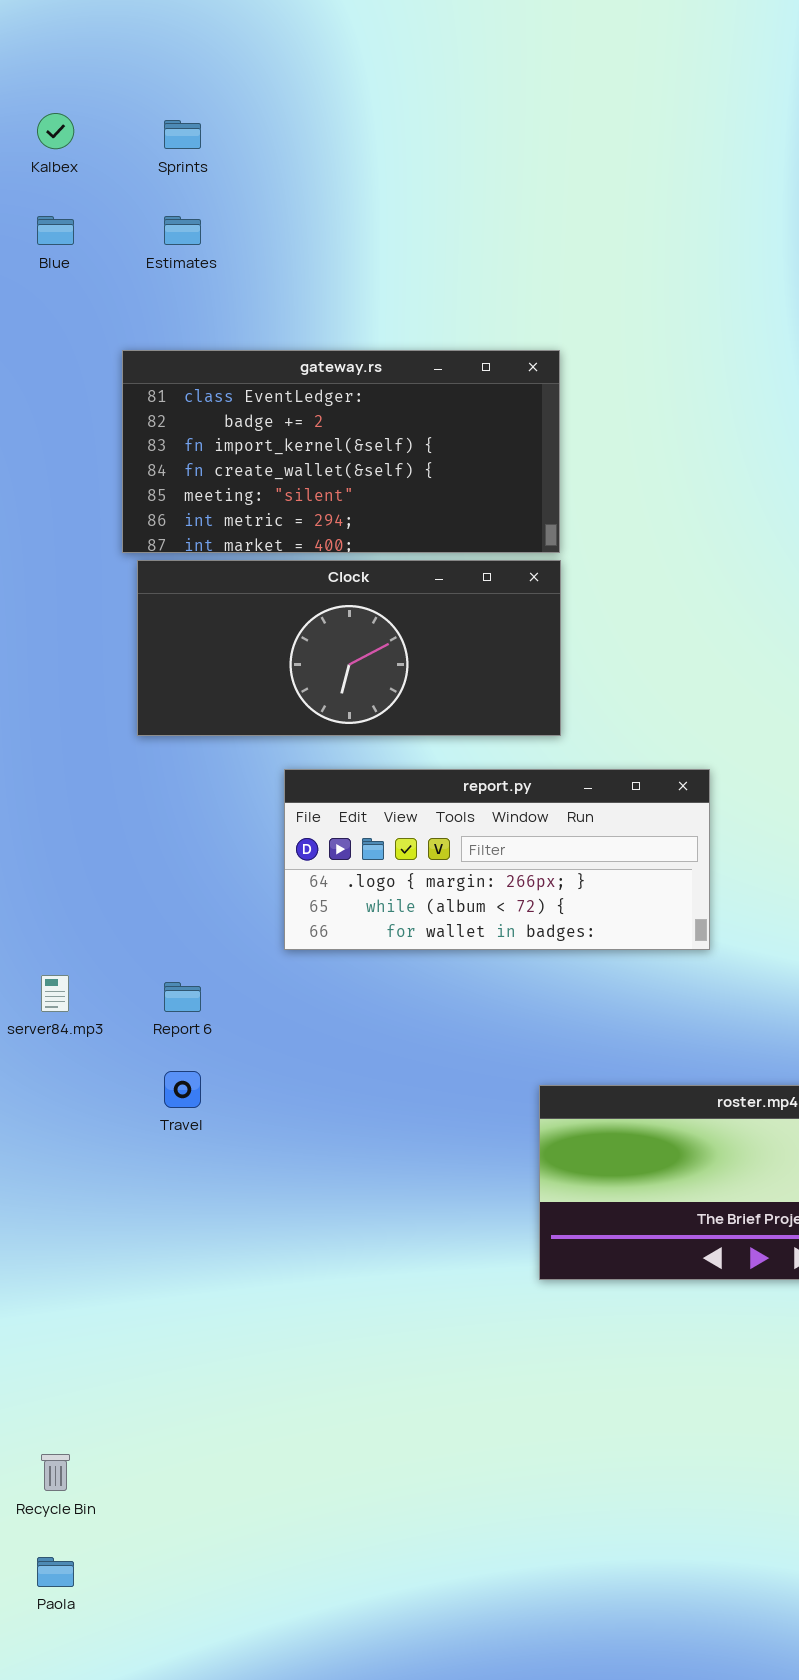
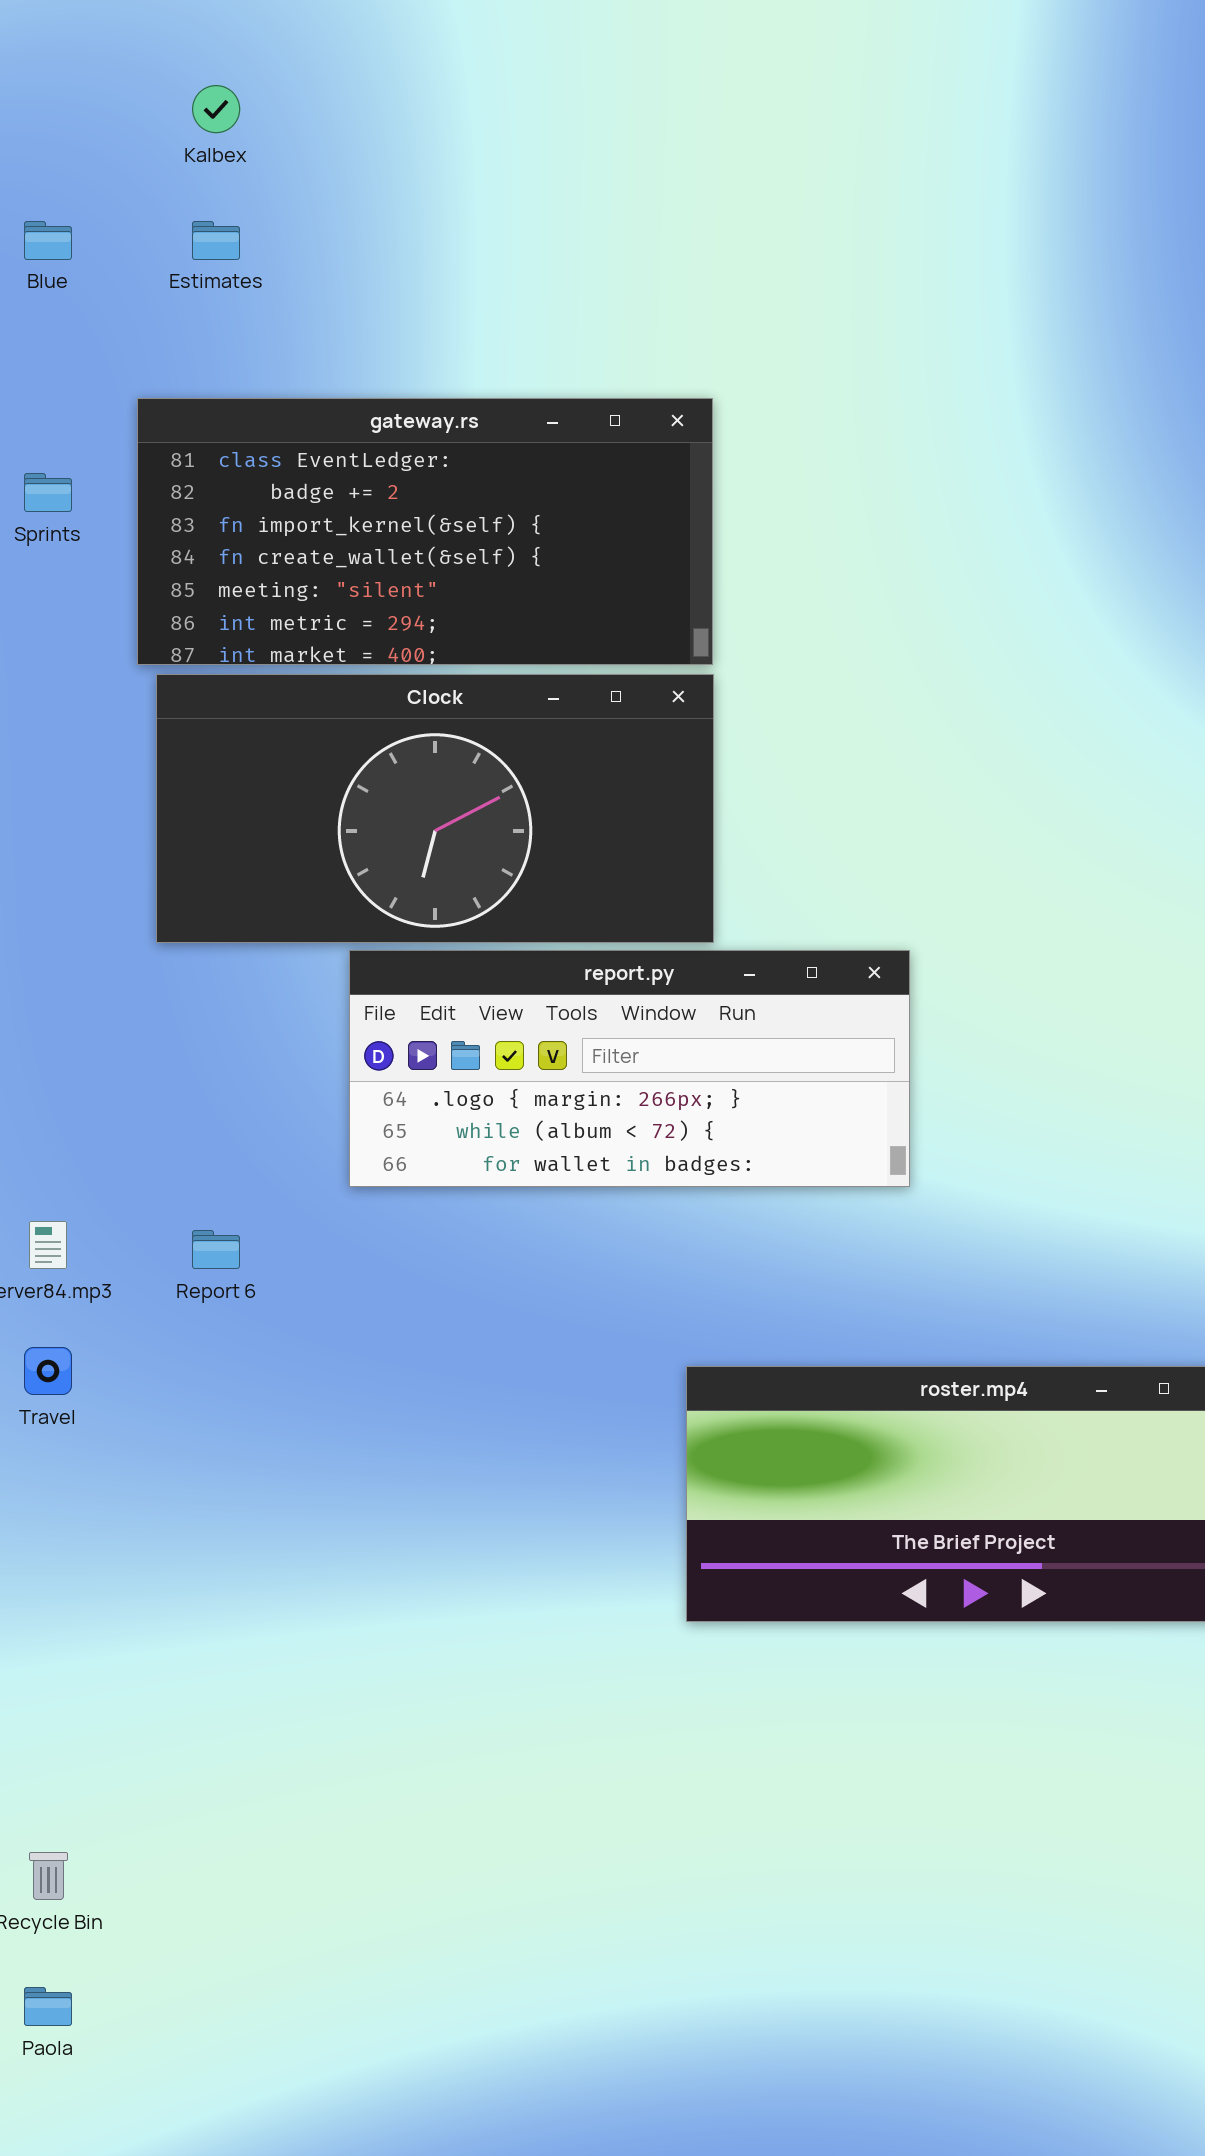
Kalbex: [37,113,74,149] -> [192,85,240,133], moved
Sprints: [164,120,201,149] -> [24,473,72,512], moved
Clock: [137,560,561,736] -> [156,674,714,943], resized
Travel: [164,1071,201,1108] -> [24,1347,72,1395], moved

